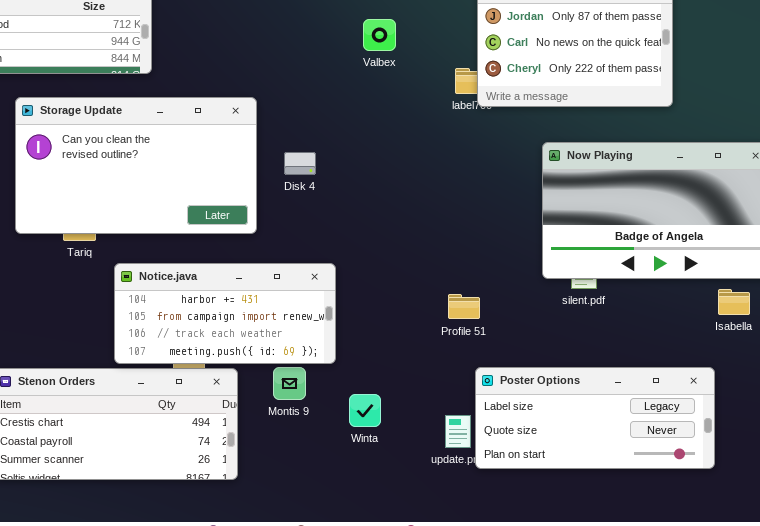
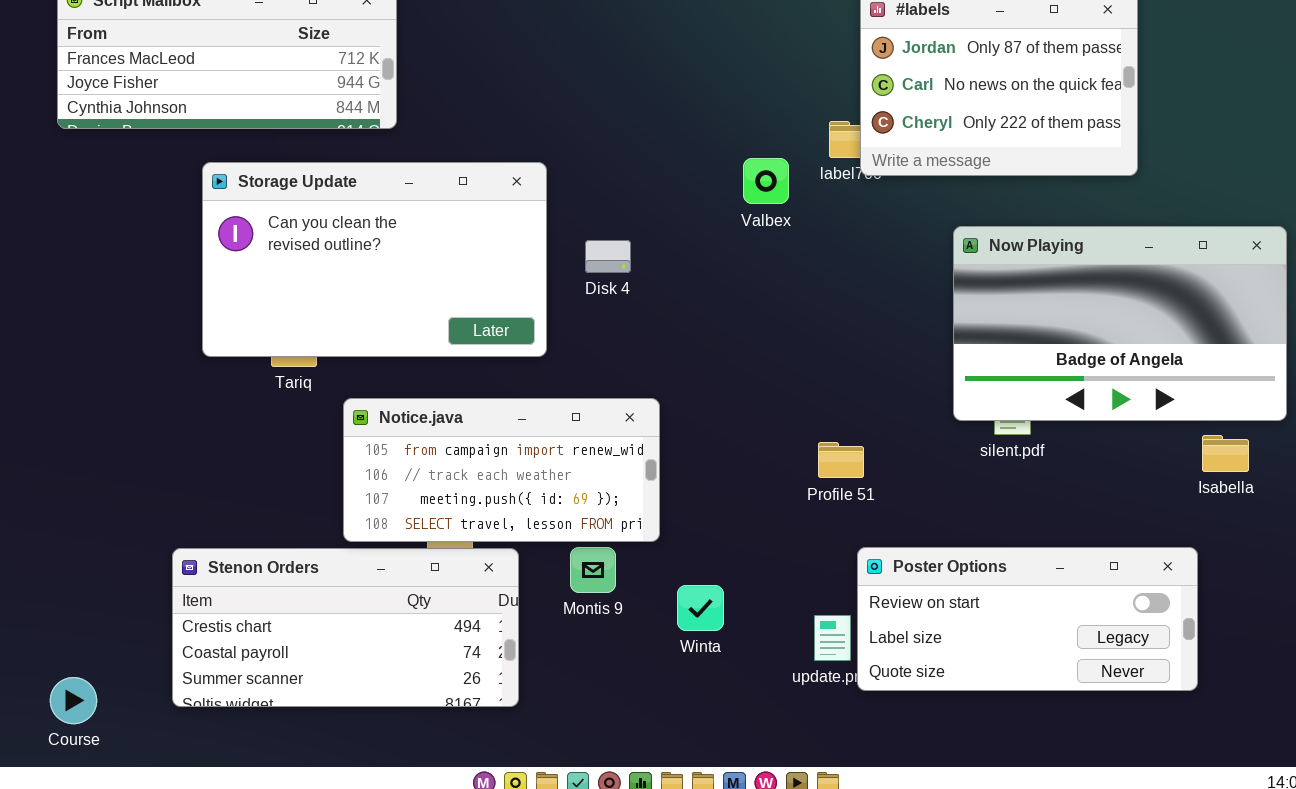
Valbex: [363,19,396,51] -> [743,158,789,204], moved
Notice.java: [114,263,336,364] -> [343,398,660,542], scrolled down 1 row
Poster Options: [475,367,715,469] -> [857,547,1198,691], scrolled up 1 row

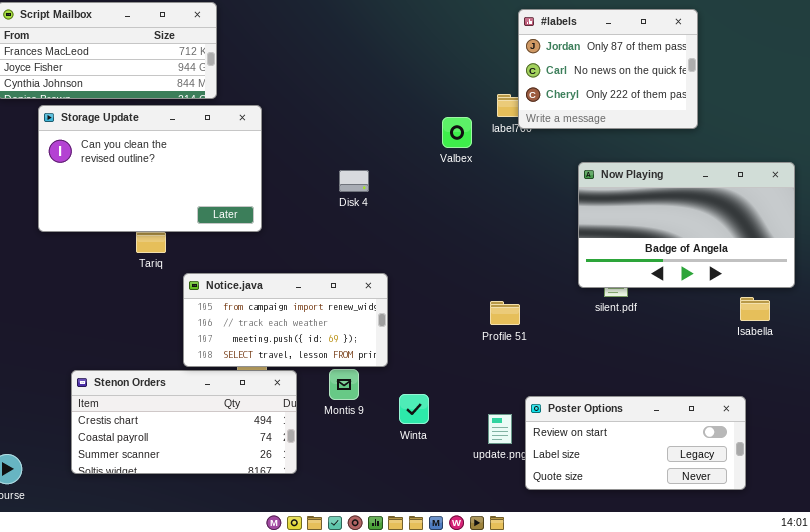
Storage Update: [202,162,547,357] -> [38,105,262,232], moved
Poster Options: [857,547,1198,691] -> [525,396,746,490], moved

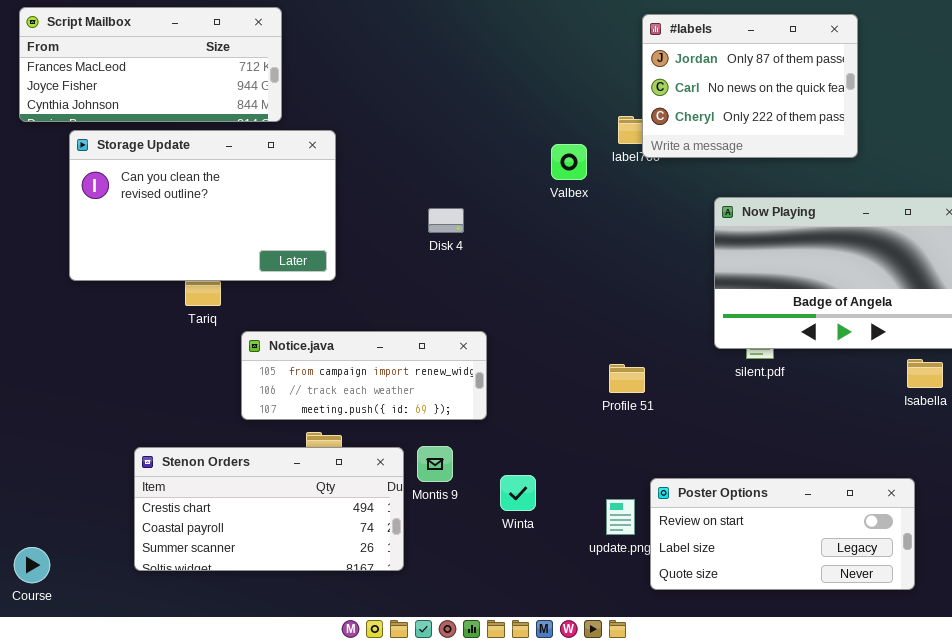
Notice.java: [183,273,388,367] -> [241,331,487,420], resized
Stenon Orders: [71,370,297,474] -> [134,447,404,571], moved

